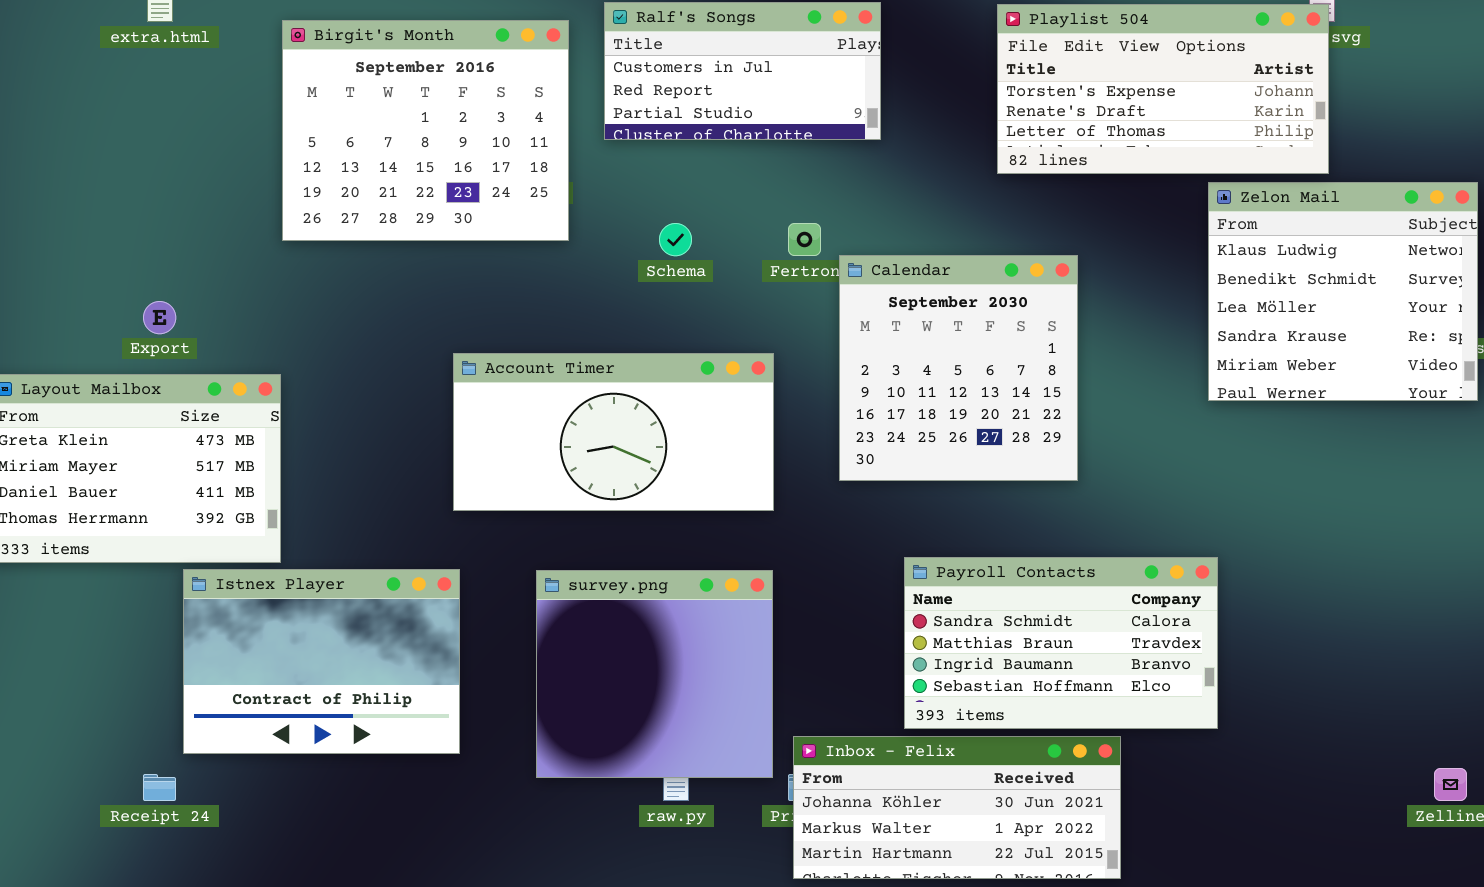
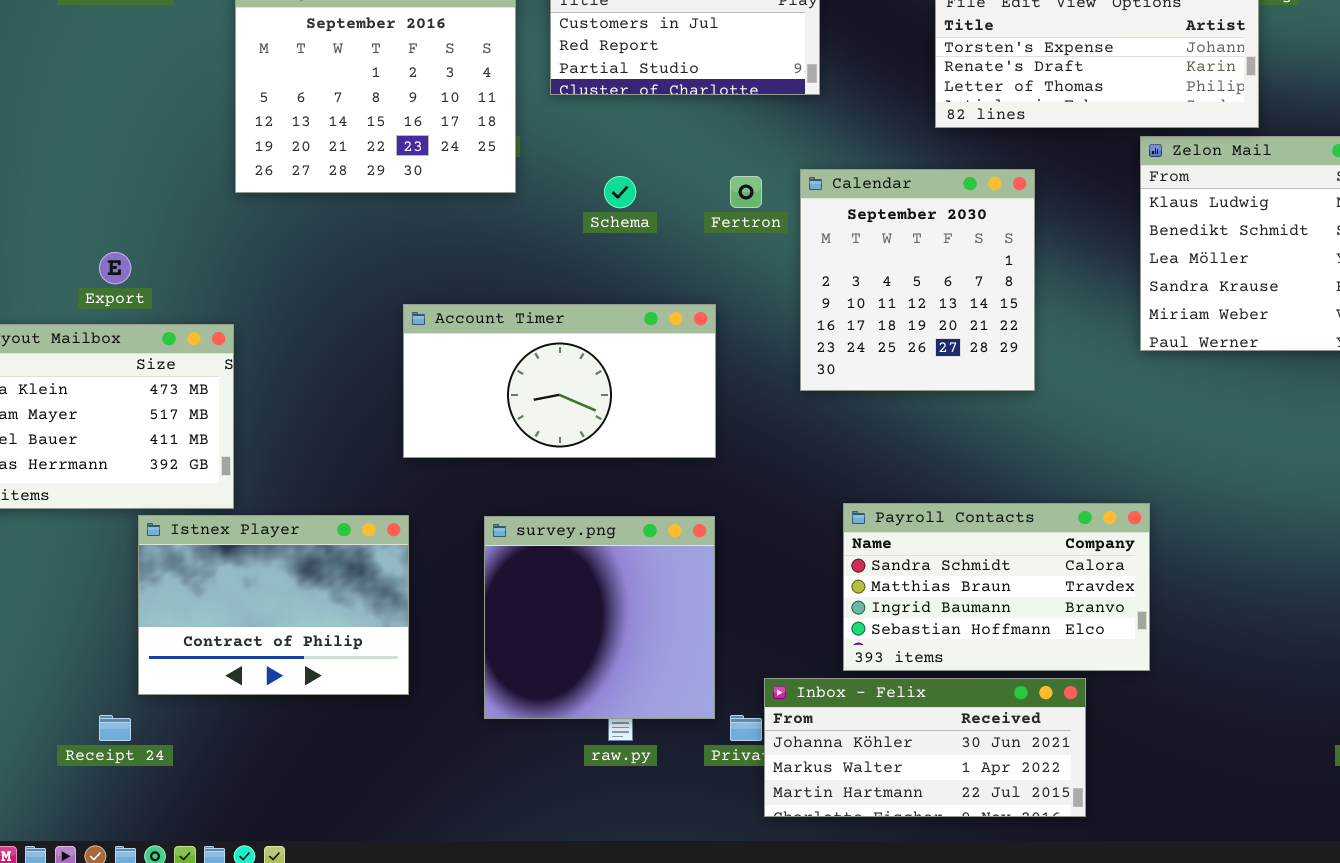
Calendar: [839,255,1078,481] -> [800,169,1035,391], moved
Inbox - Felix: [793,736,1121,879] -> [764,678,1086,817], moved

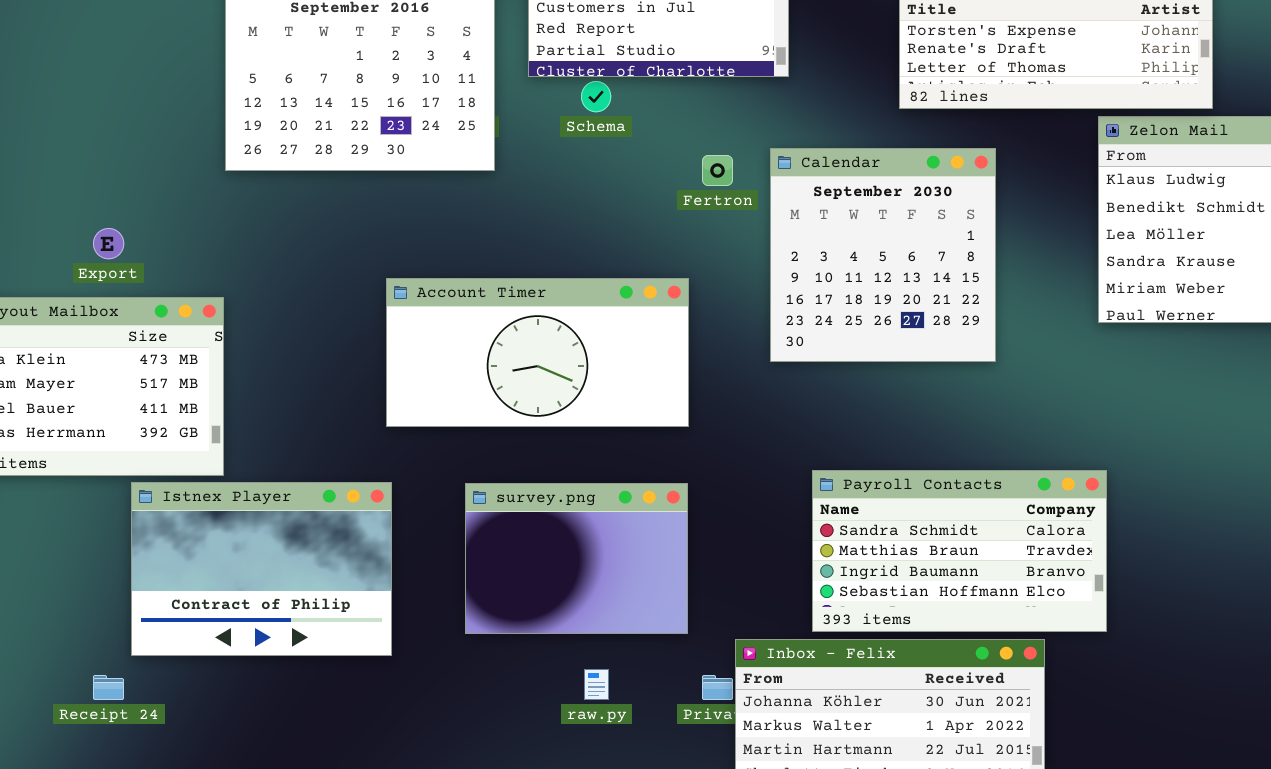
Schema: [604,176,636,208] -> [581,81,611,112], moved
survey.png: [484,516,715,719] -> [465,483,688,634], resized

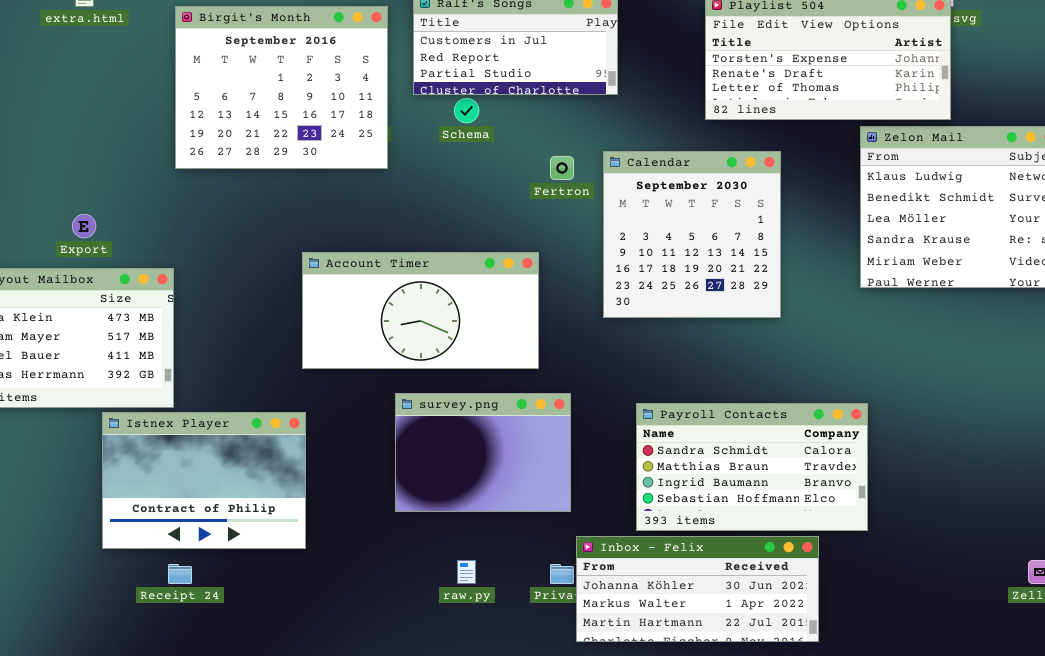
survey.png: [465,483,688,634] -> [395,393,571,512], moved
Receipt 24: [93,675,124,700] -> [168,564,192,584], moved

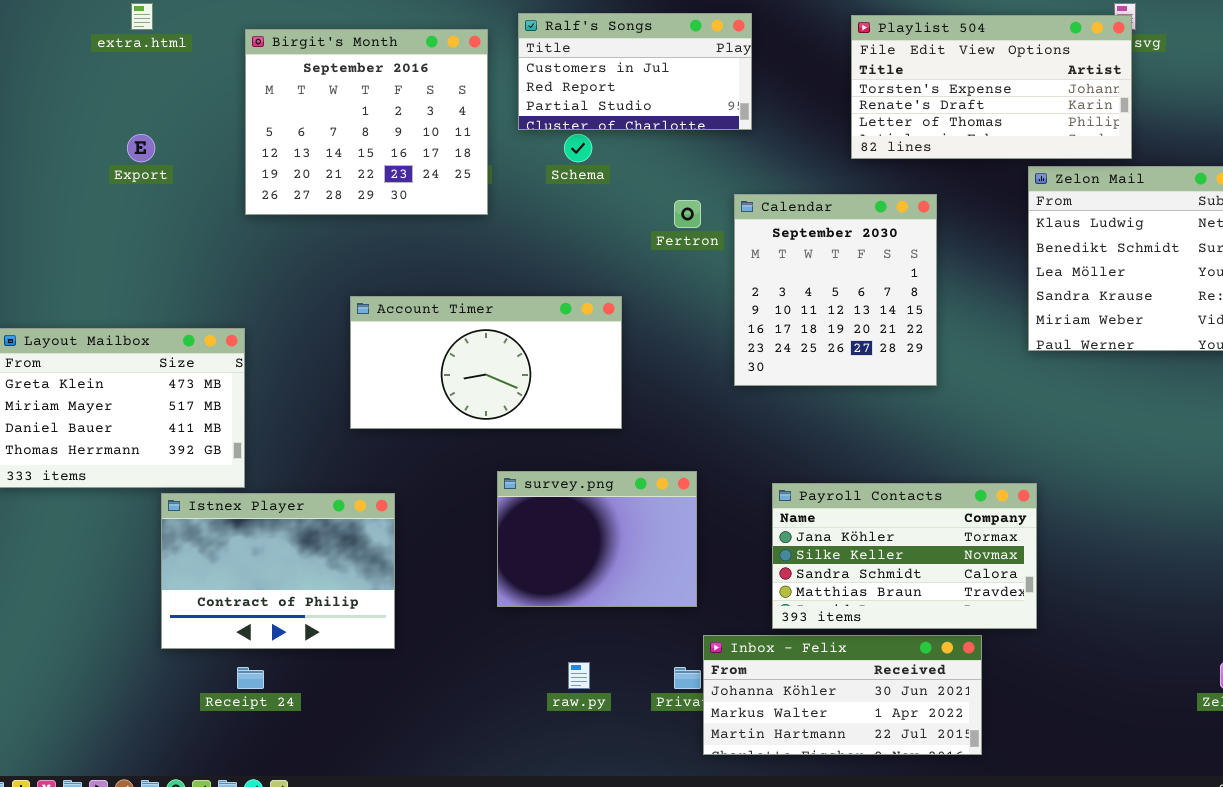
Export: [72,214,96,238] -> [127,134,155,162], moved
Account Timer: [302,252,539,369] -> [350,296,622,429], moved
Payroll Contacts: [636,403,868,531] -> [772,483,1037,629], scrolled up 2 rows

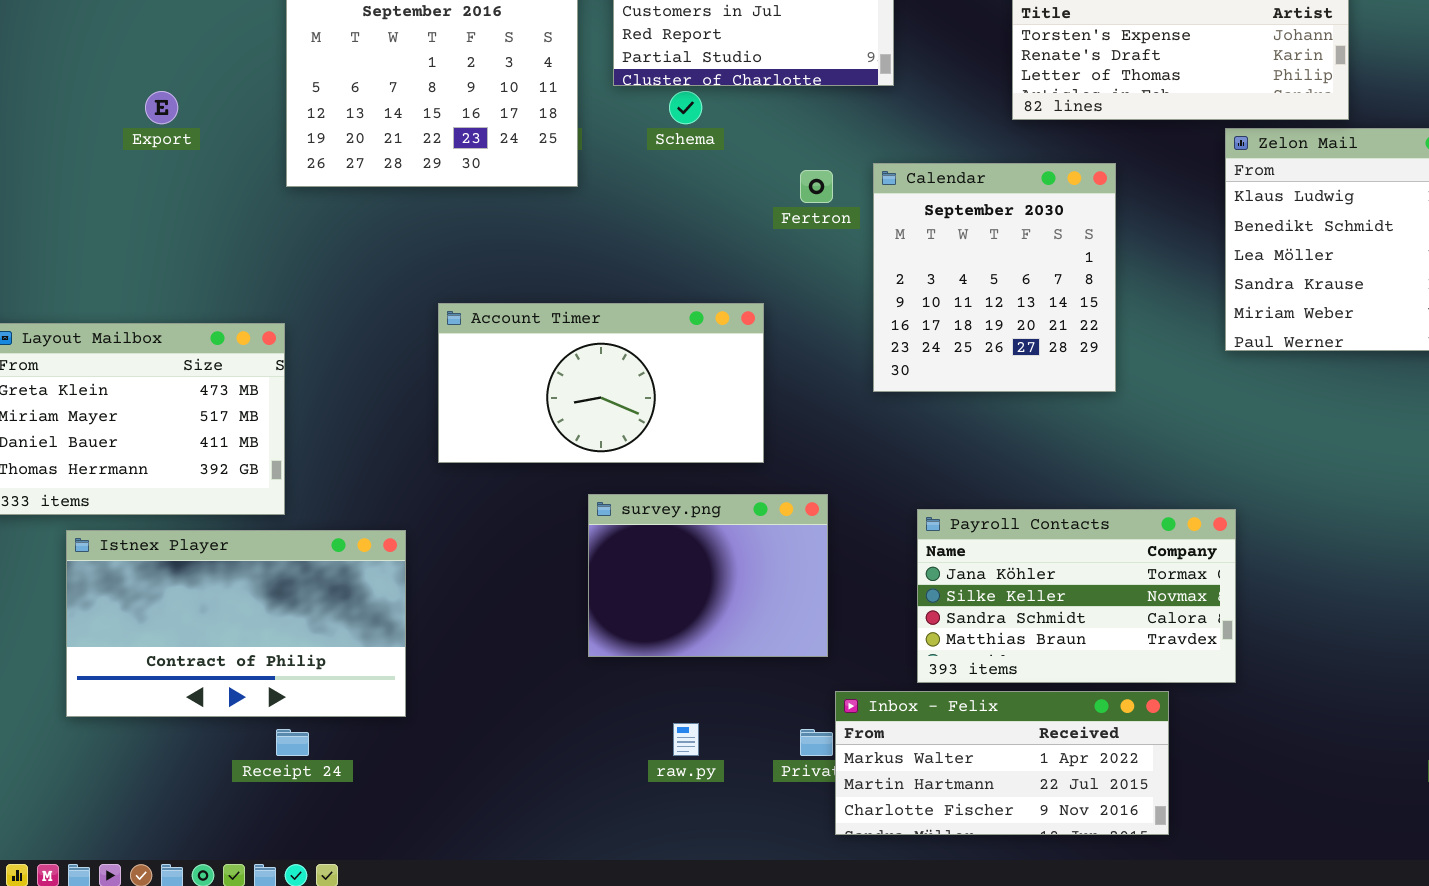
Account Timer: [350,296,622,429] -> [438,303,764,463], moved
Istnex Player: [161,493,395,649] -> [66,530,406,717], moved, resized
Inbox - Felix: [703,635,982,755] -> [835,691,1169,835], scrolled down 1 row

